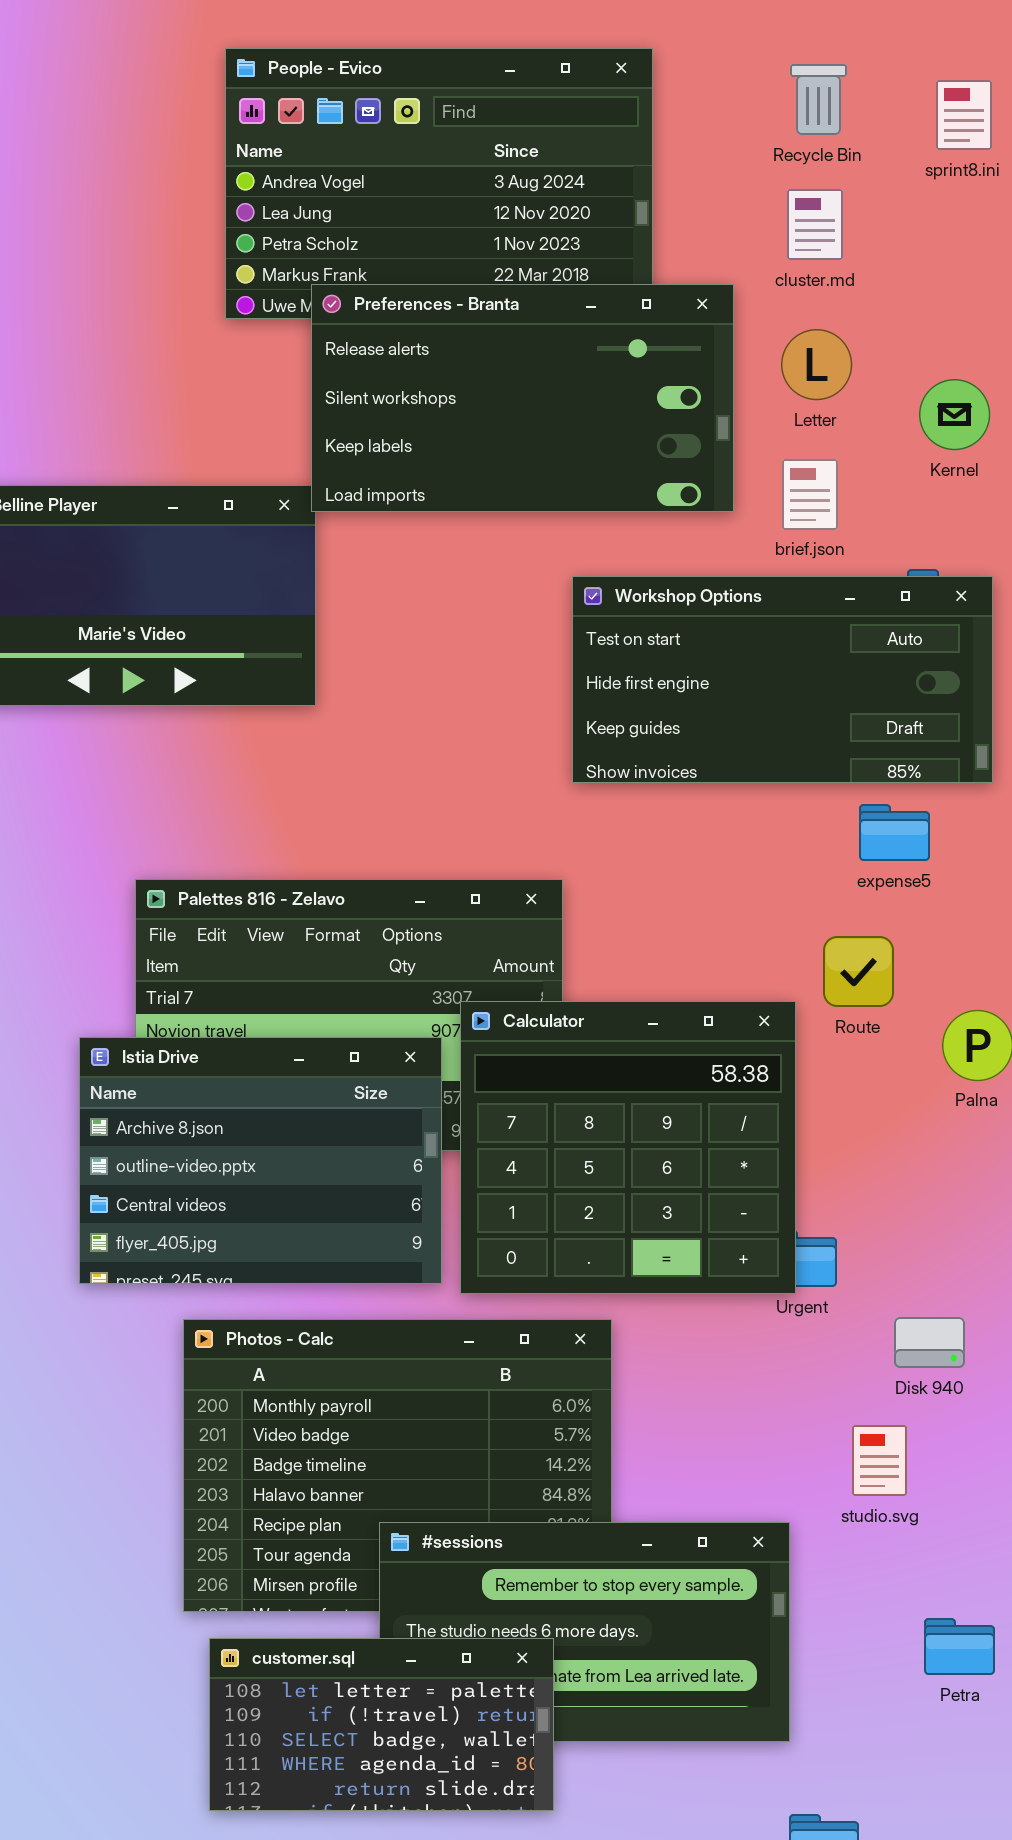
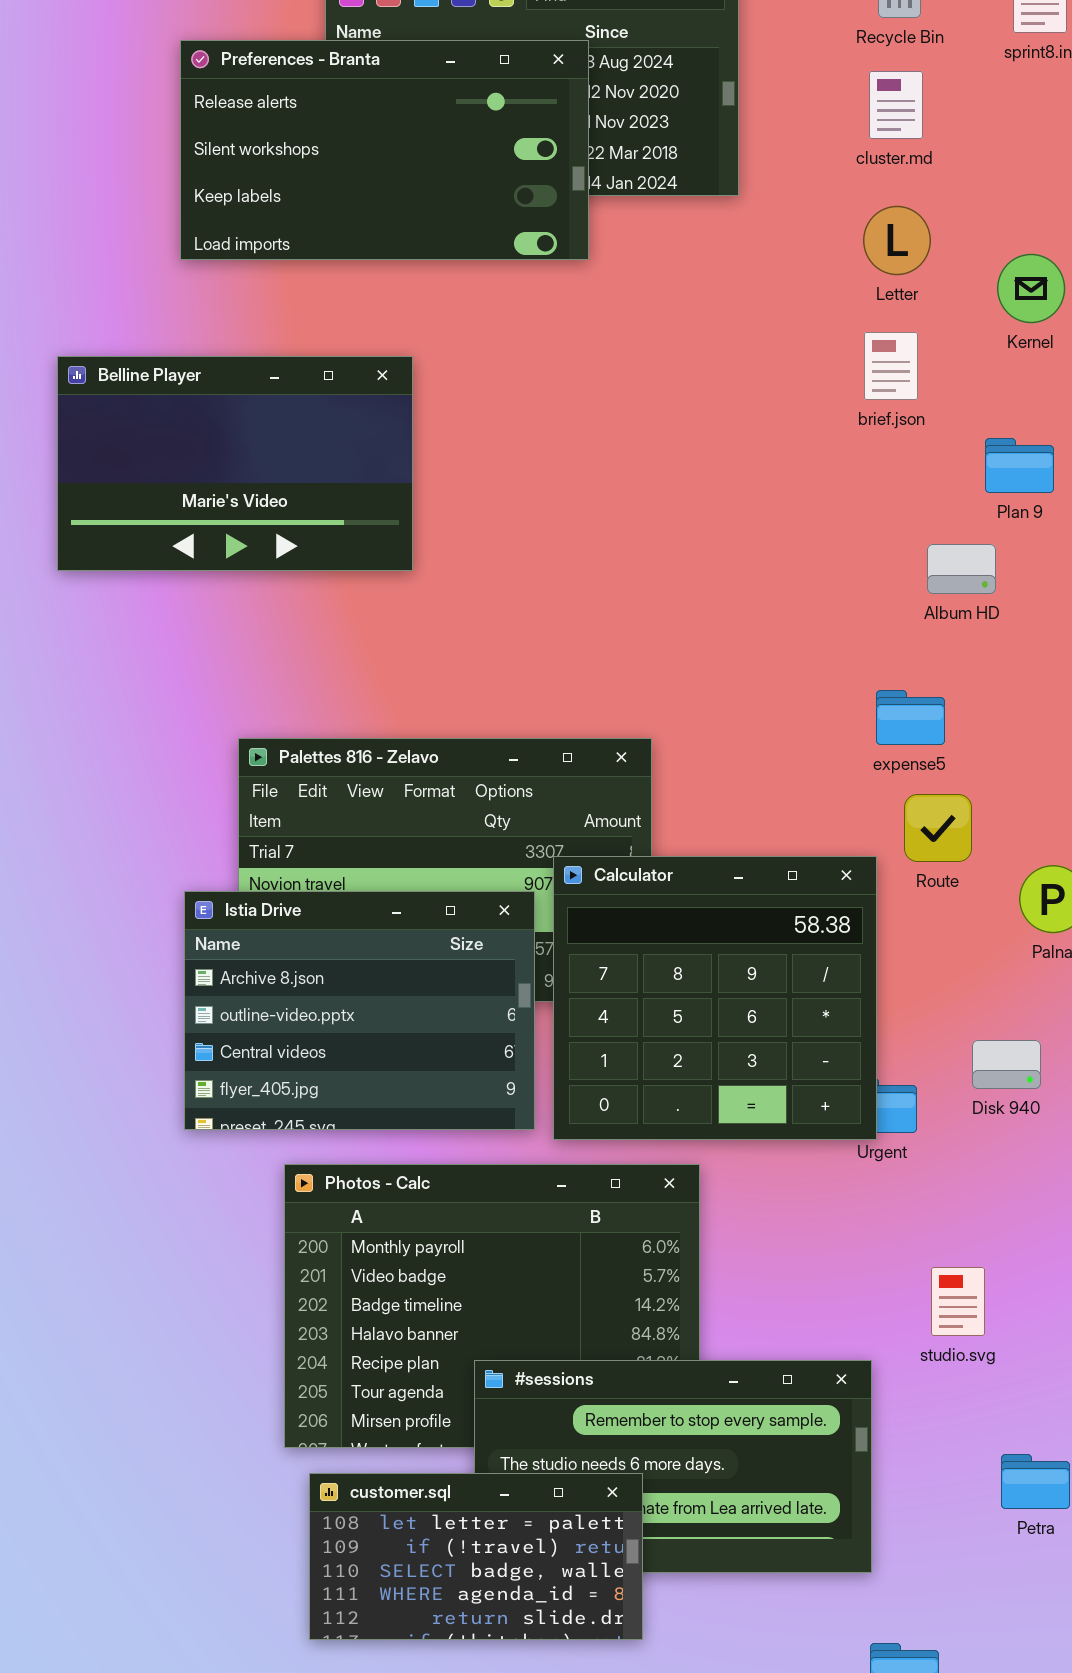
Preferences - Branta: [311,284,734,512] -> [180,40,589,260], moved
Workshop Options: [572,576,993,783] -> none, closed
expense5: [859,804,930,861] -> [876,690,945,745], moved
Disk 940: [894,1317,965,1368] -> [972,1040,1041,1089], moved

